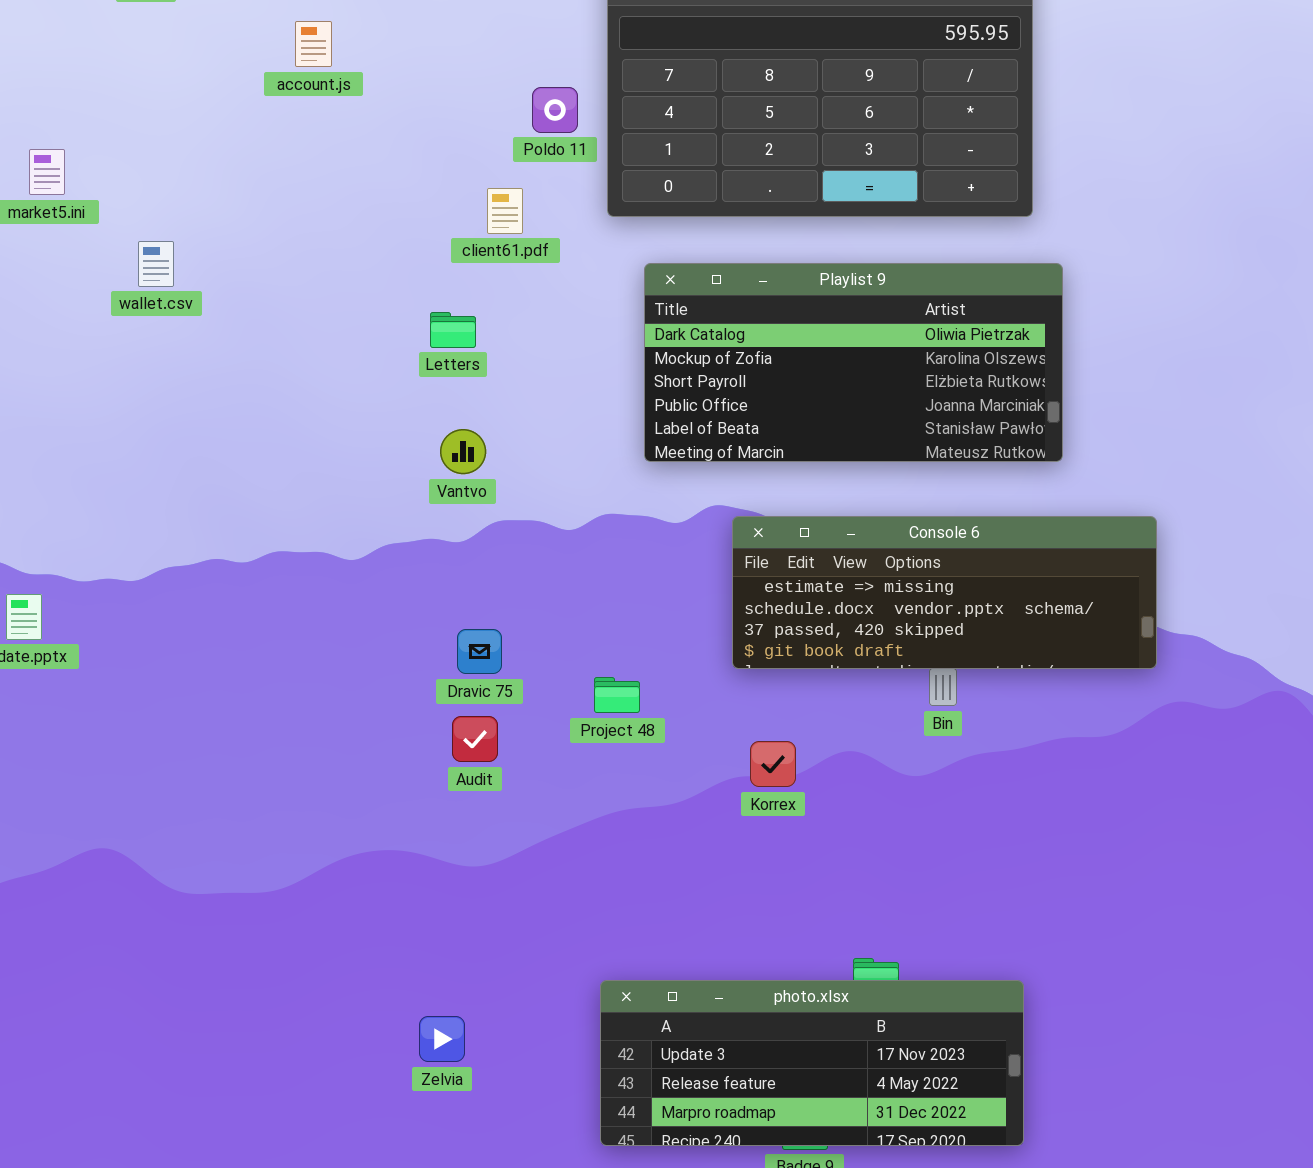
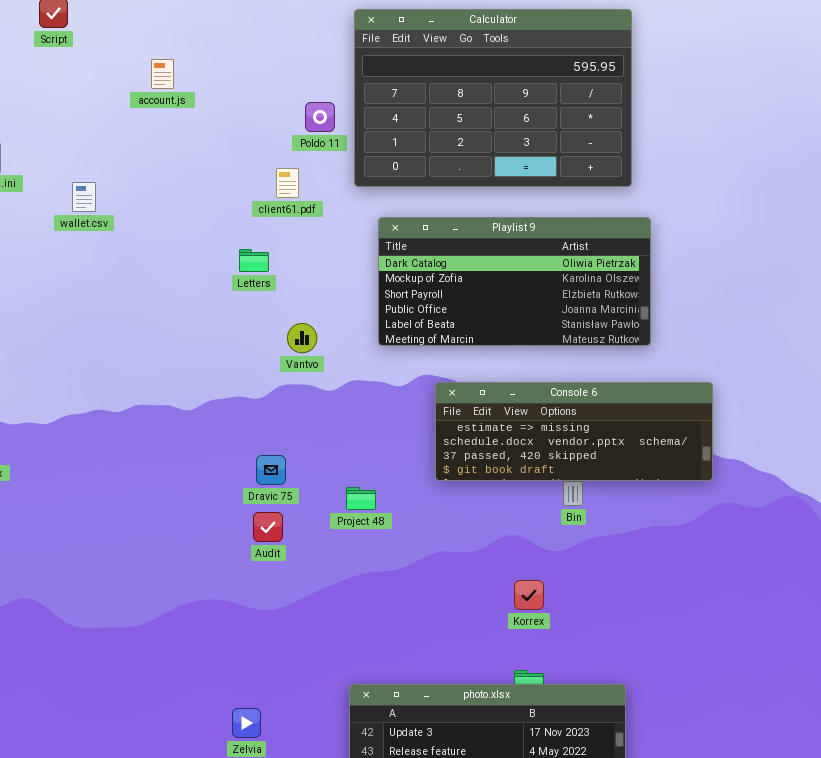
wallet.csv: [138,241,174,287] -> [72,182,96,212], moved
Vantvo: [440,429,486,474] -> [287,323,317,353], moved
Korrex: [750,741,796,787] -> [514,580,544,610], moved

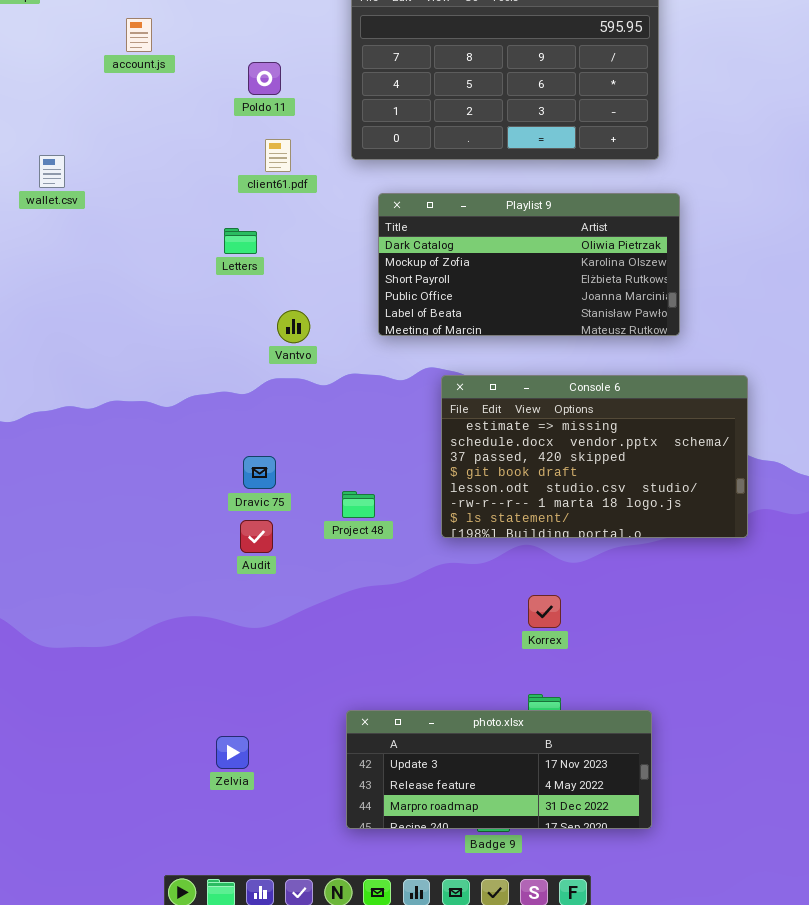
Poldo 11: [305,102,335,132] -> [248,62,281,95], moved
Console 6: [435,382,713,481] -> [441,375,748,538], resized

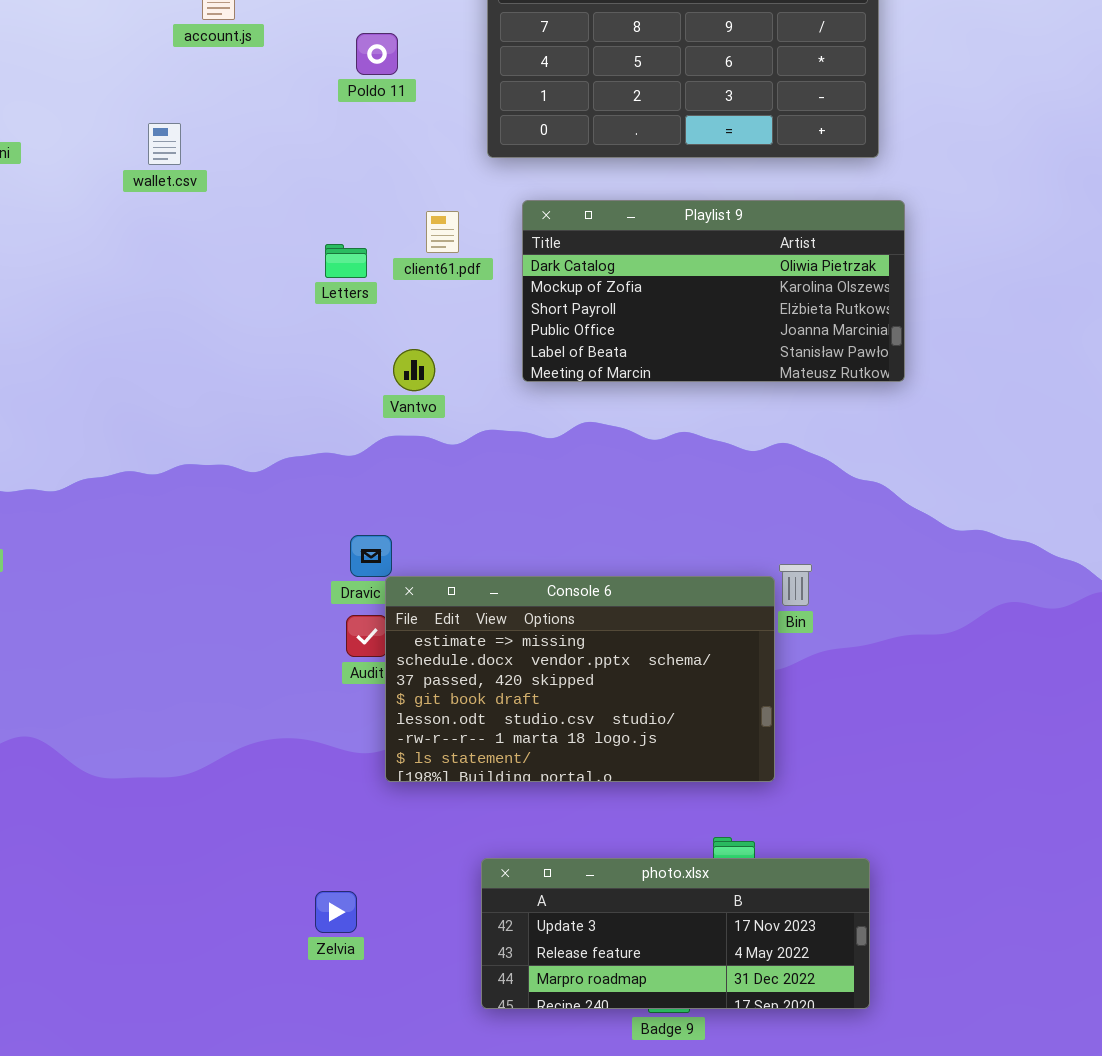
client61.pdf: [265,139,291,172] -> [426,211,459,253], moved
wallet.csv: [39,155,65,188] -> [148,123,181,165], moved
Console 6: [441,375,748,538] -> [385,576,775,782], moved

